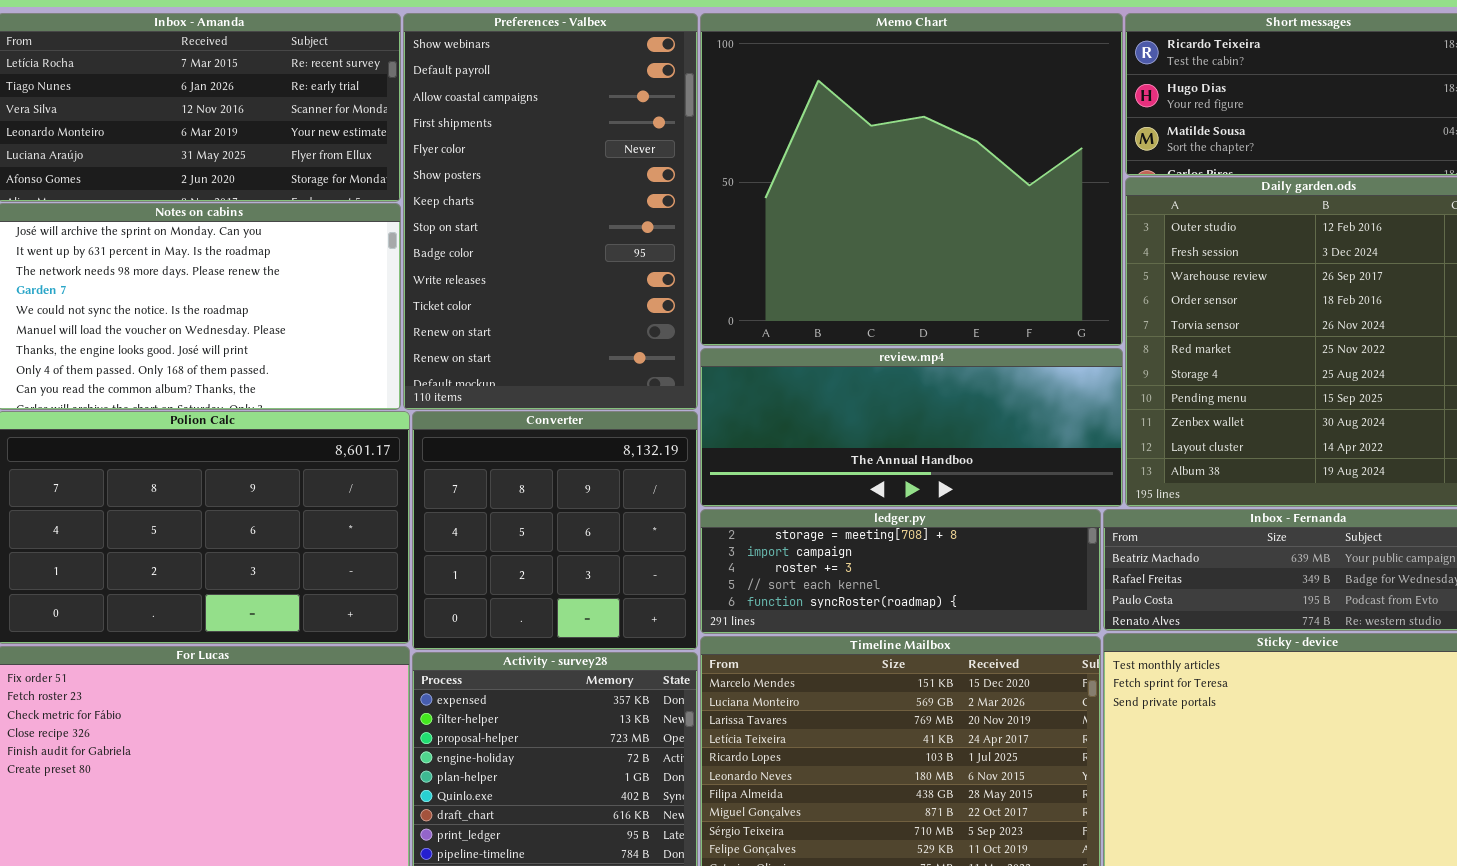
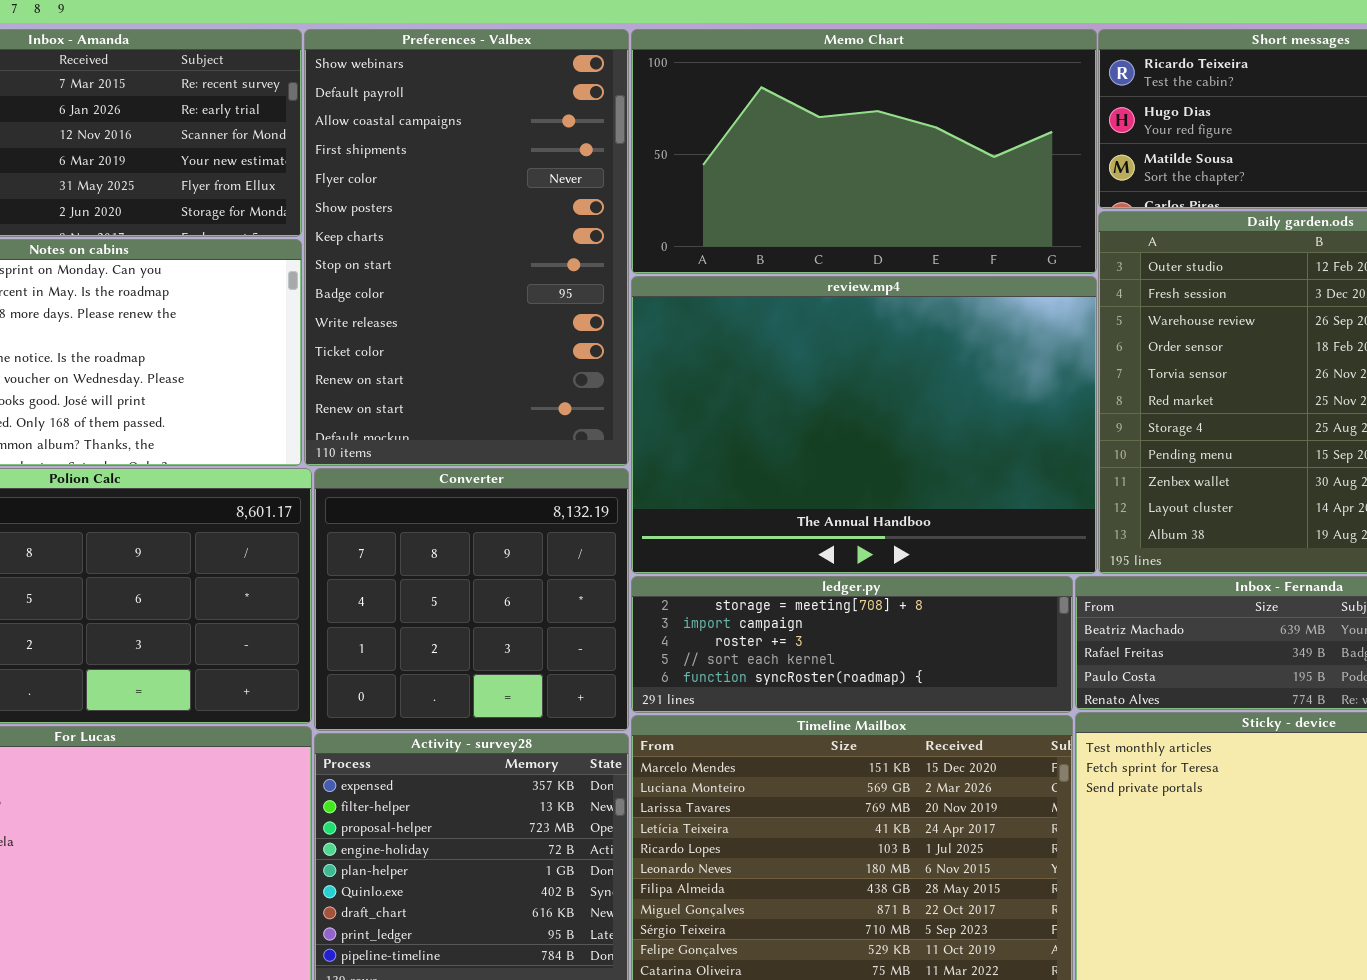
Memo Chart: [700,13,1123,346] -> [631,29,1097,274], resized
review.mp4: [700,348,1123,507] -> [631,276,1097,574], resized

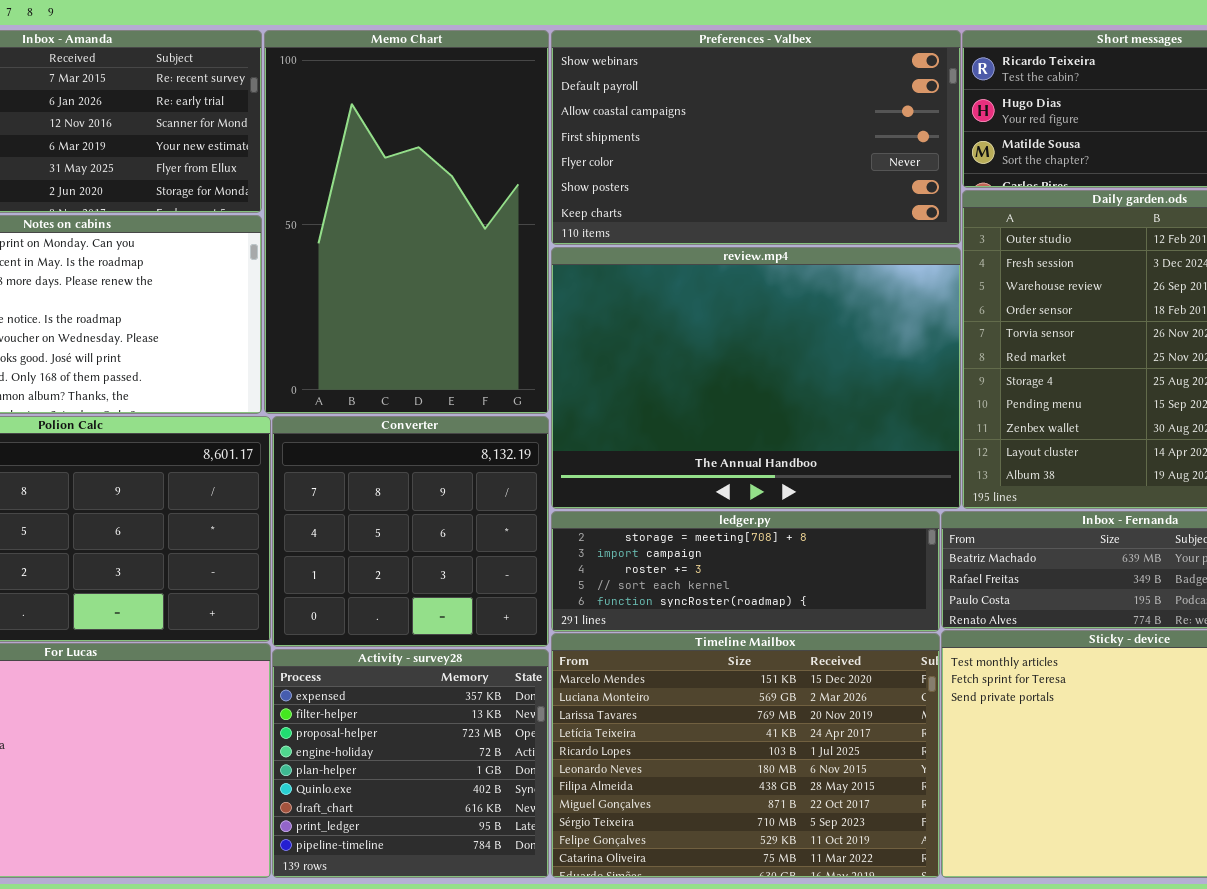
Preferences - Valbex: [304,29,629,466] -> [551,30,961,245], moved, resized
Memo Chart: [631,29,1097,274] -> [264,30,549,414], moved, resized

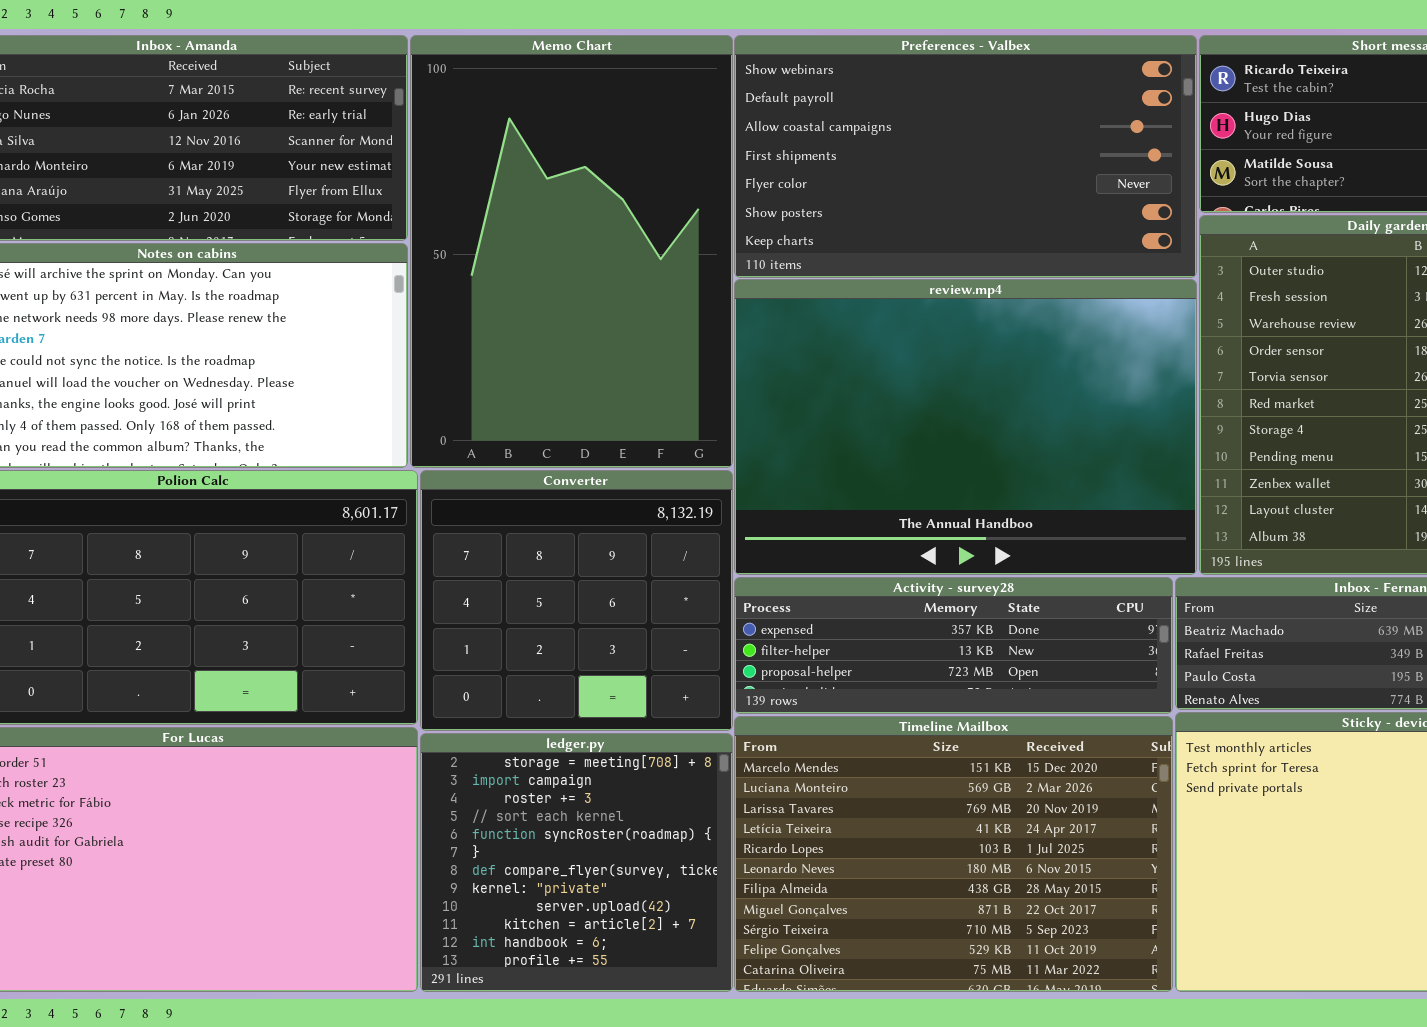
ledger.py: [551,511,940,632] -> [420,733,733,992], moved, resized
Activity - survey28: [272,649,549,878] -> [734,577,1173,714], moved, resized

